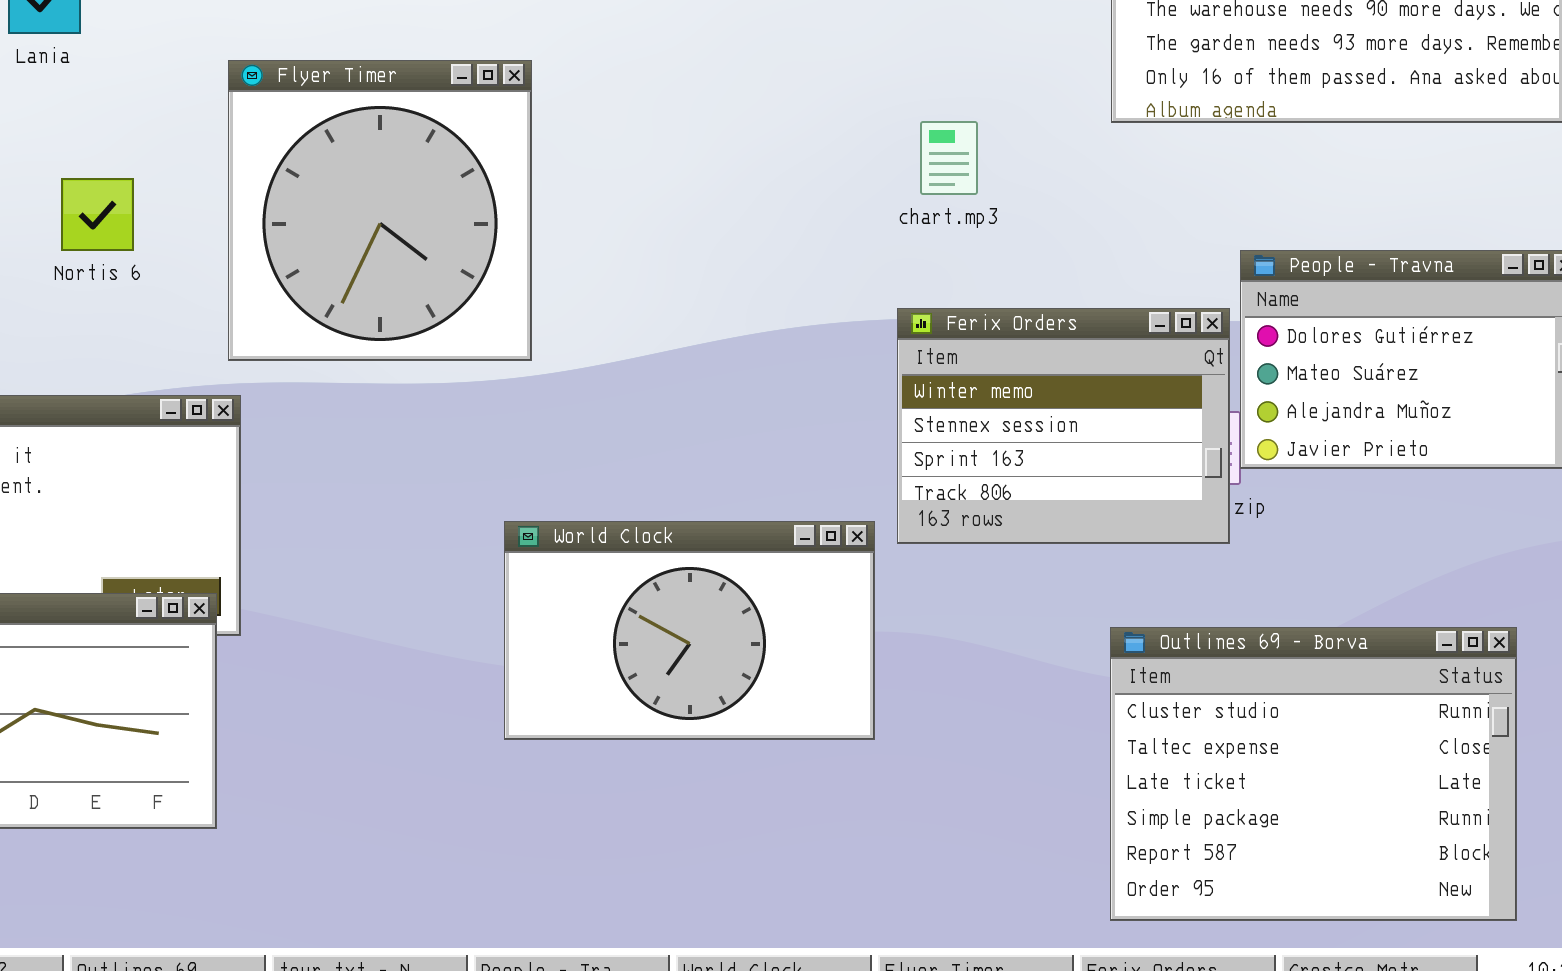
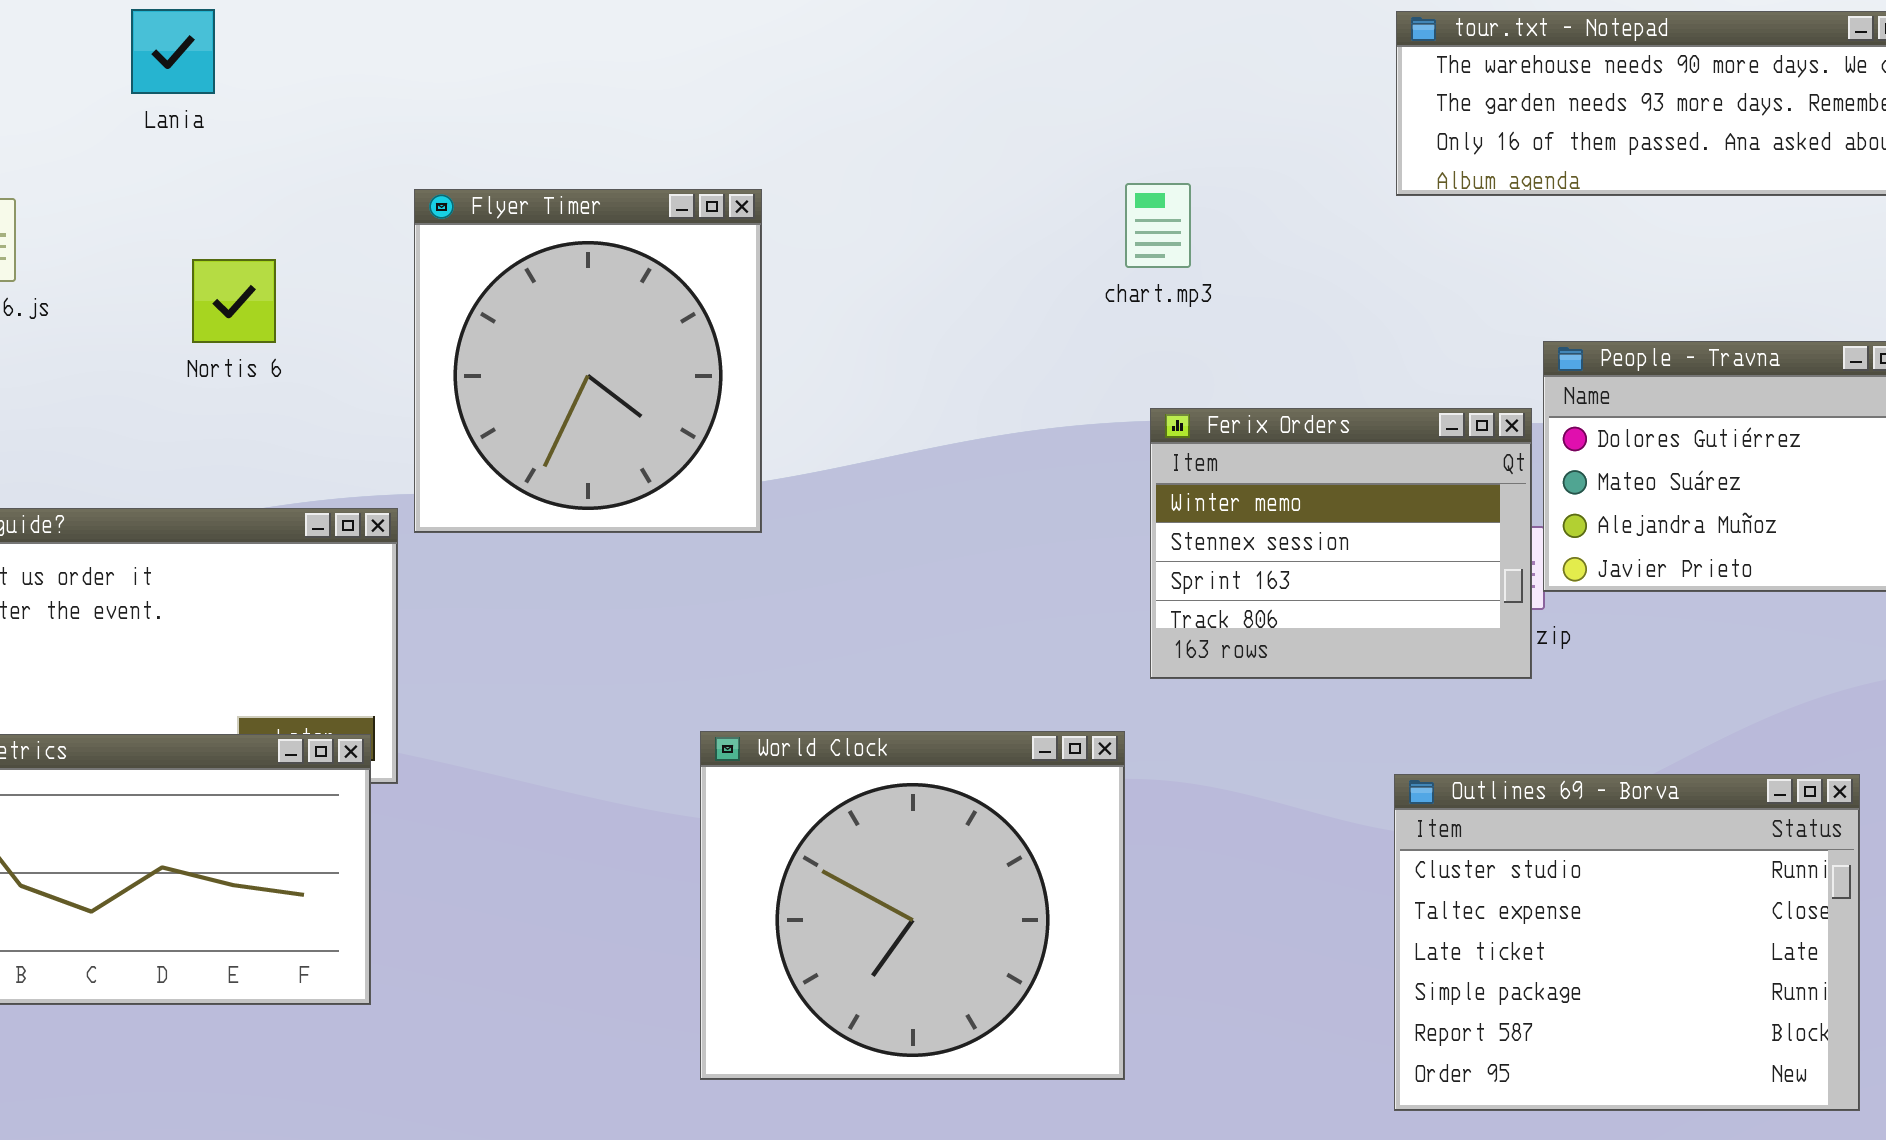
Flyer Timer: [228,60,532,361] -> [414,189,762,533], moved
chart.mp3: [920,121,978,195] -> [1125,183,1191,268], moved
World Clock: [504,521,875,740] -> [700,731,1125,1080], moved, resized

